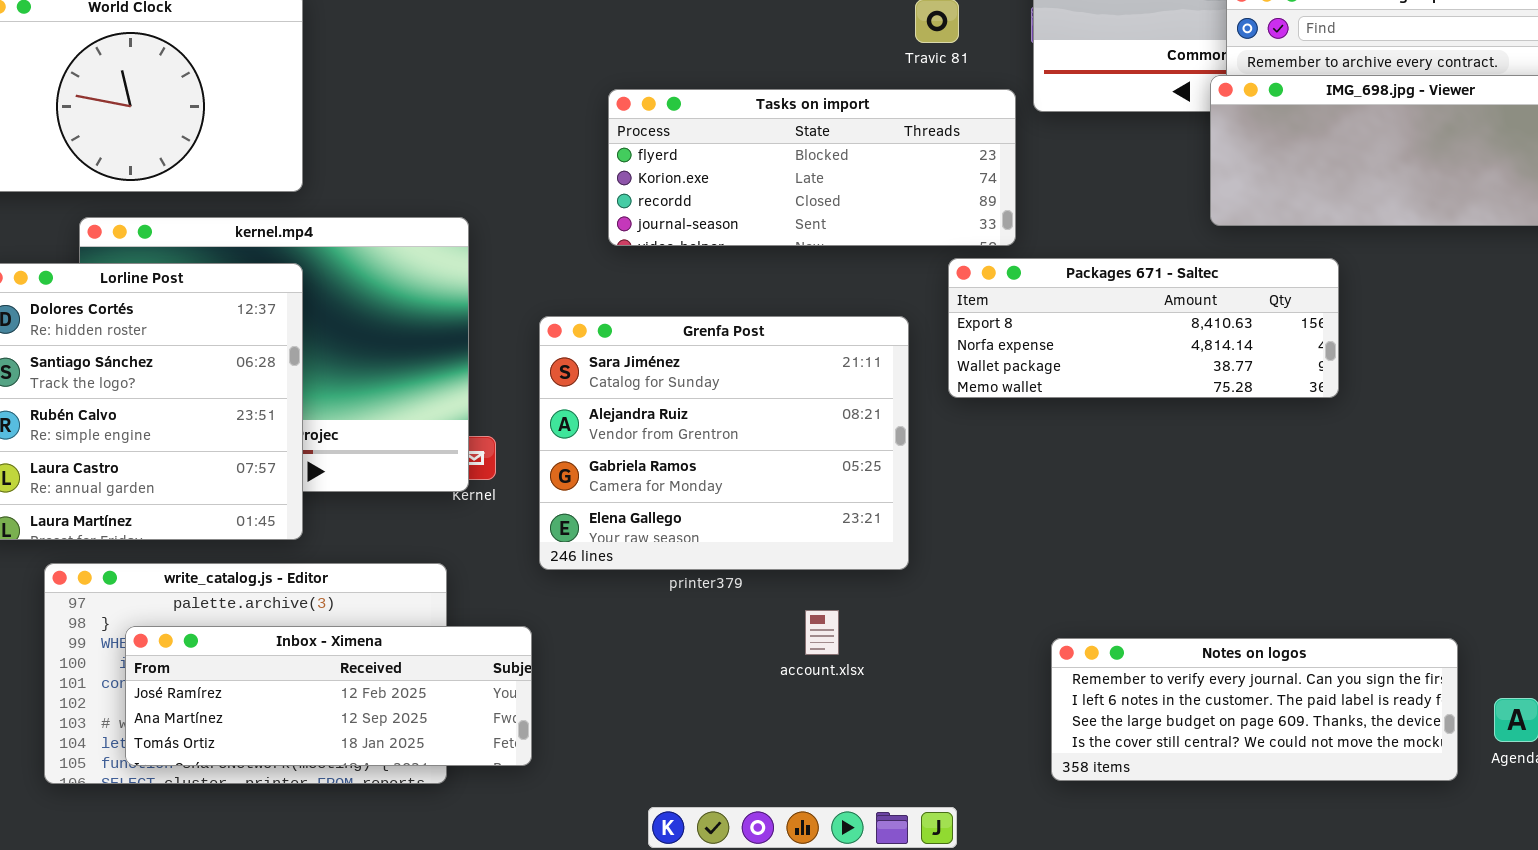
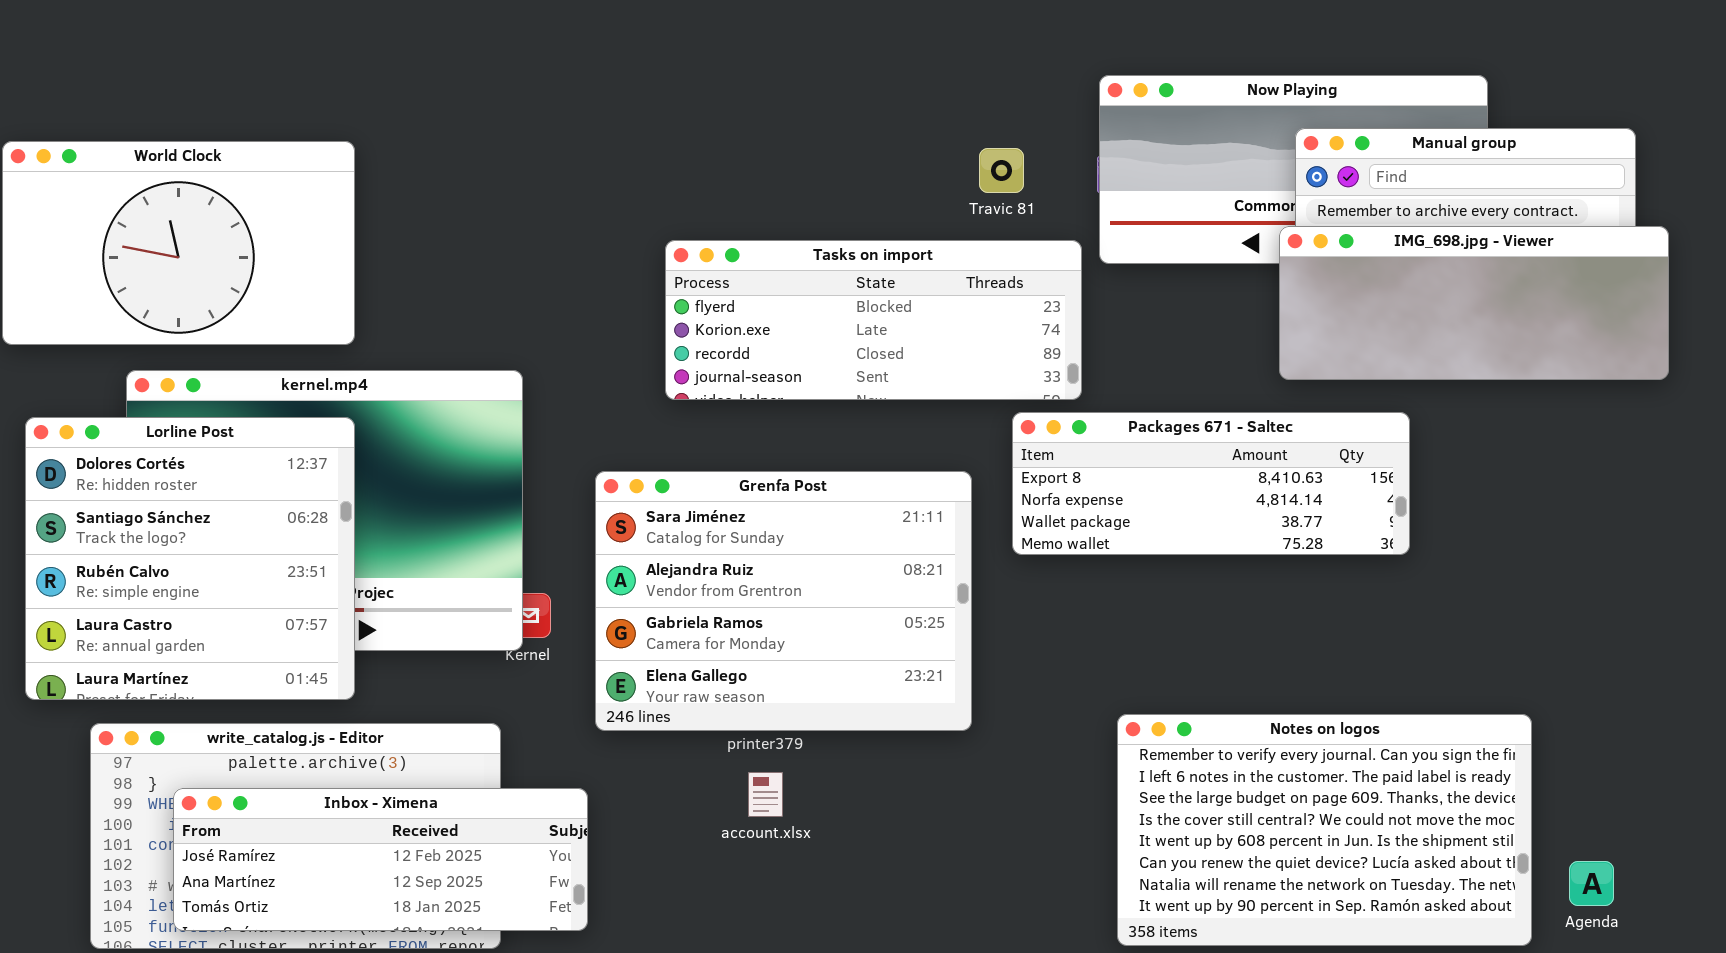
account.xlsx: [805,610,839,655] -> [748,772,783,817], moved
Notes on logos: [1051,638,1458,781] -> [1117,714,1532,946], resized

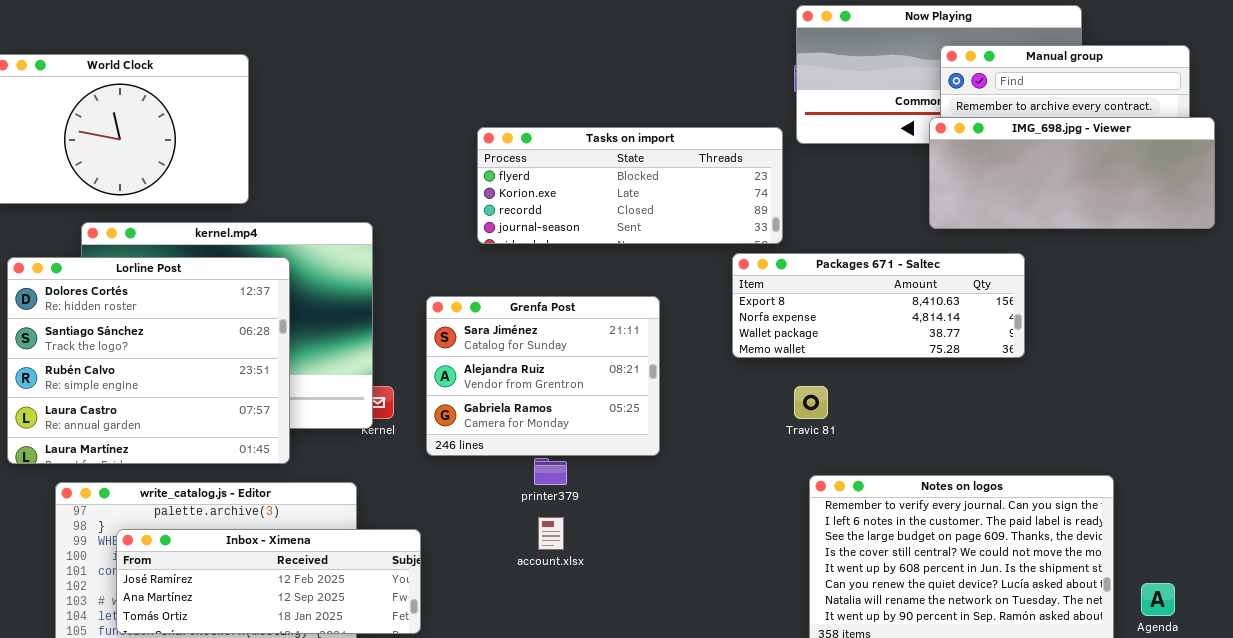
Travic 81: [979,148,1024,193] -> [794,386,828,419], moved
Lorline Post: [25,417,355,700] -> [7,257,290,464], resized
Grenfa Post: [595,471,972,731] -> [426,296,660,456], resized

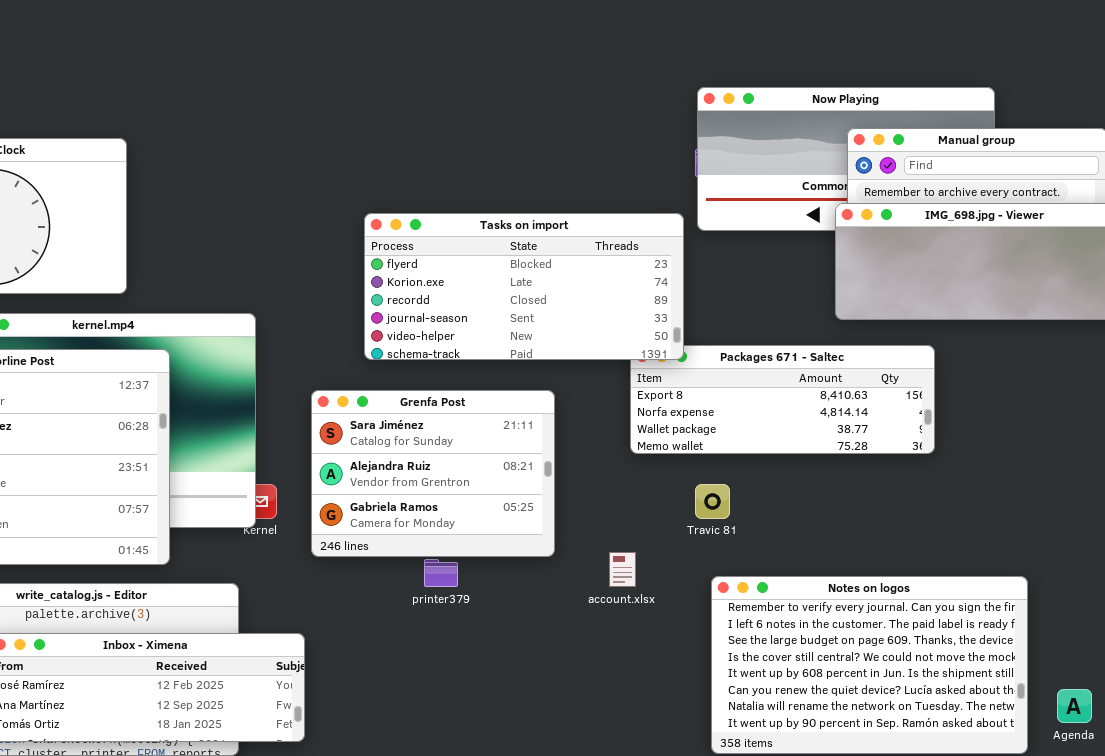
Tasks on import: [477,127,783,244] -> [364,213,684,360], resized
account.xlsx: [538,517,564,550] -> [609,552,636,587], moved

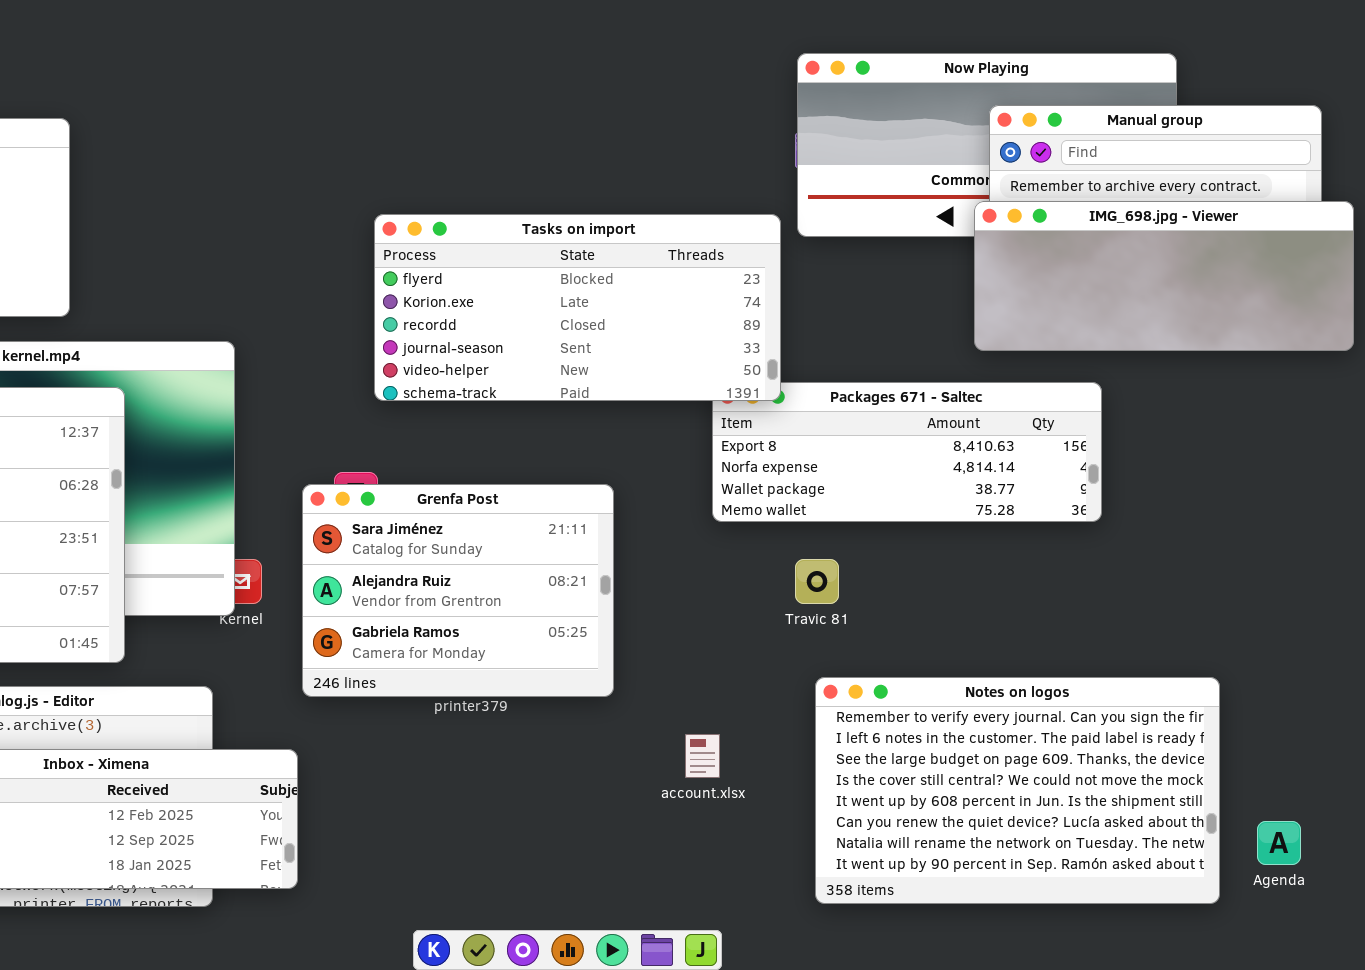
Grenfa Post: [311,390,555,557] -> [302,484,614,697], moved
account.xlsx: [609,552,636,587] -> [685,734,720,778], moved

